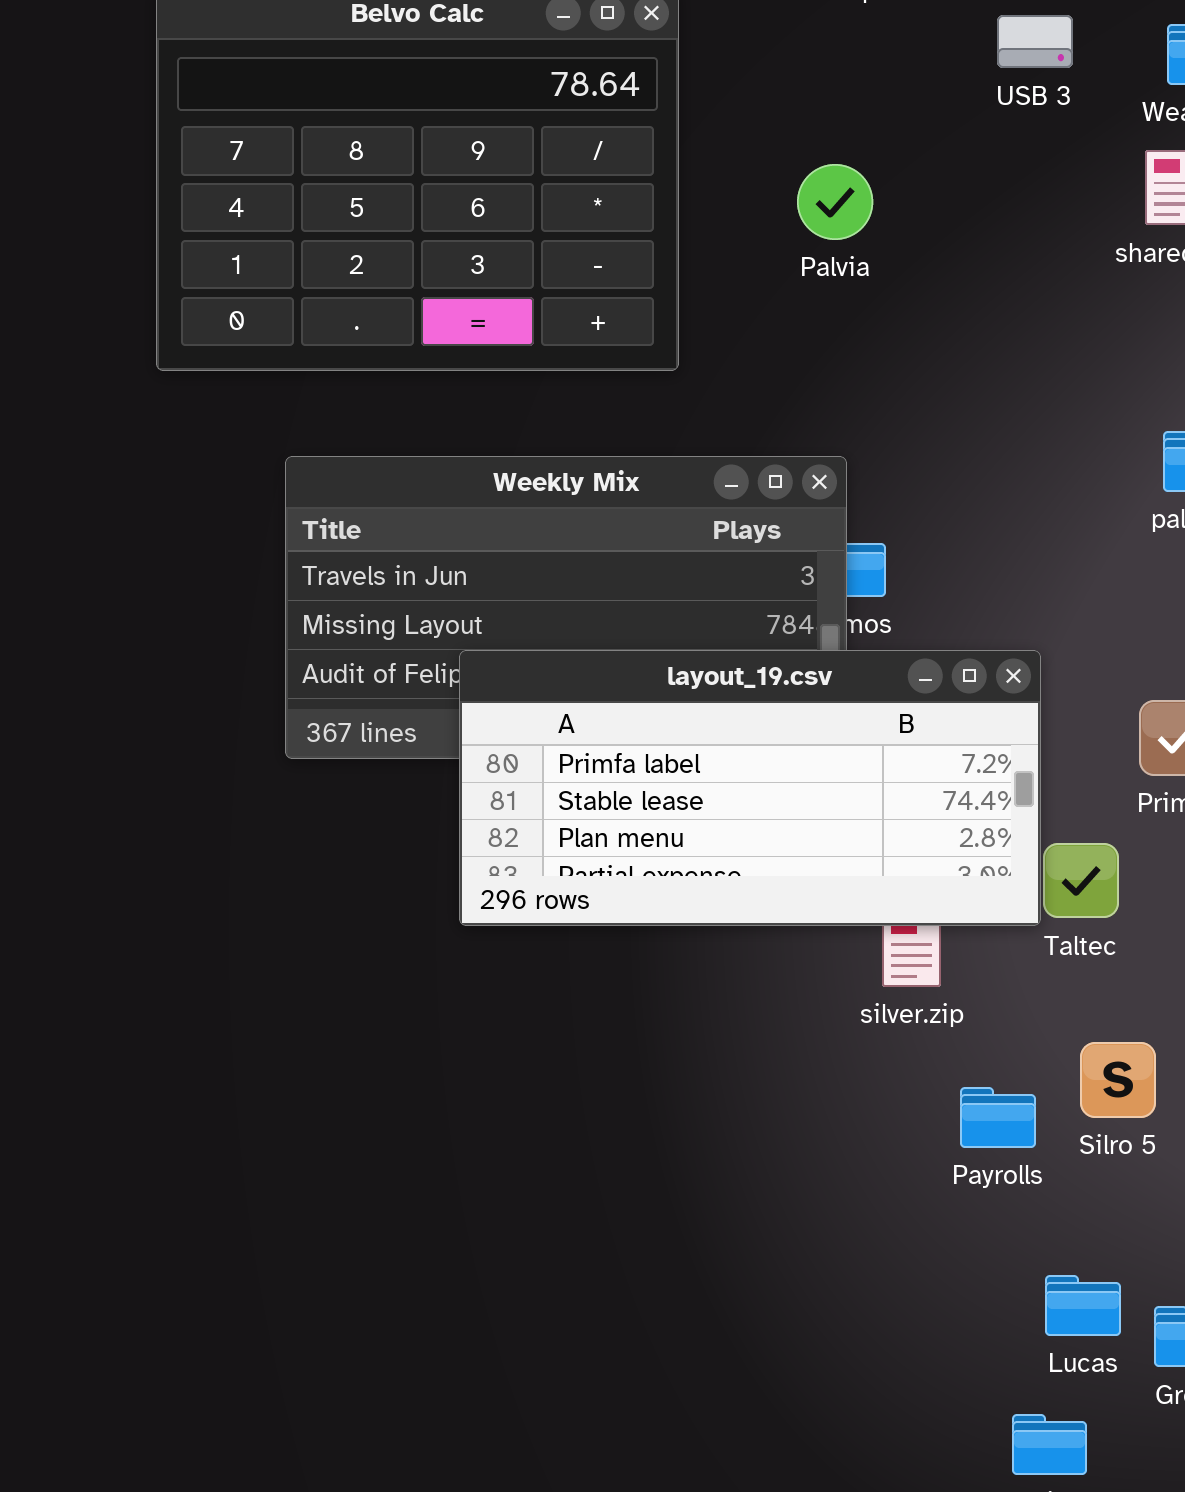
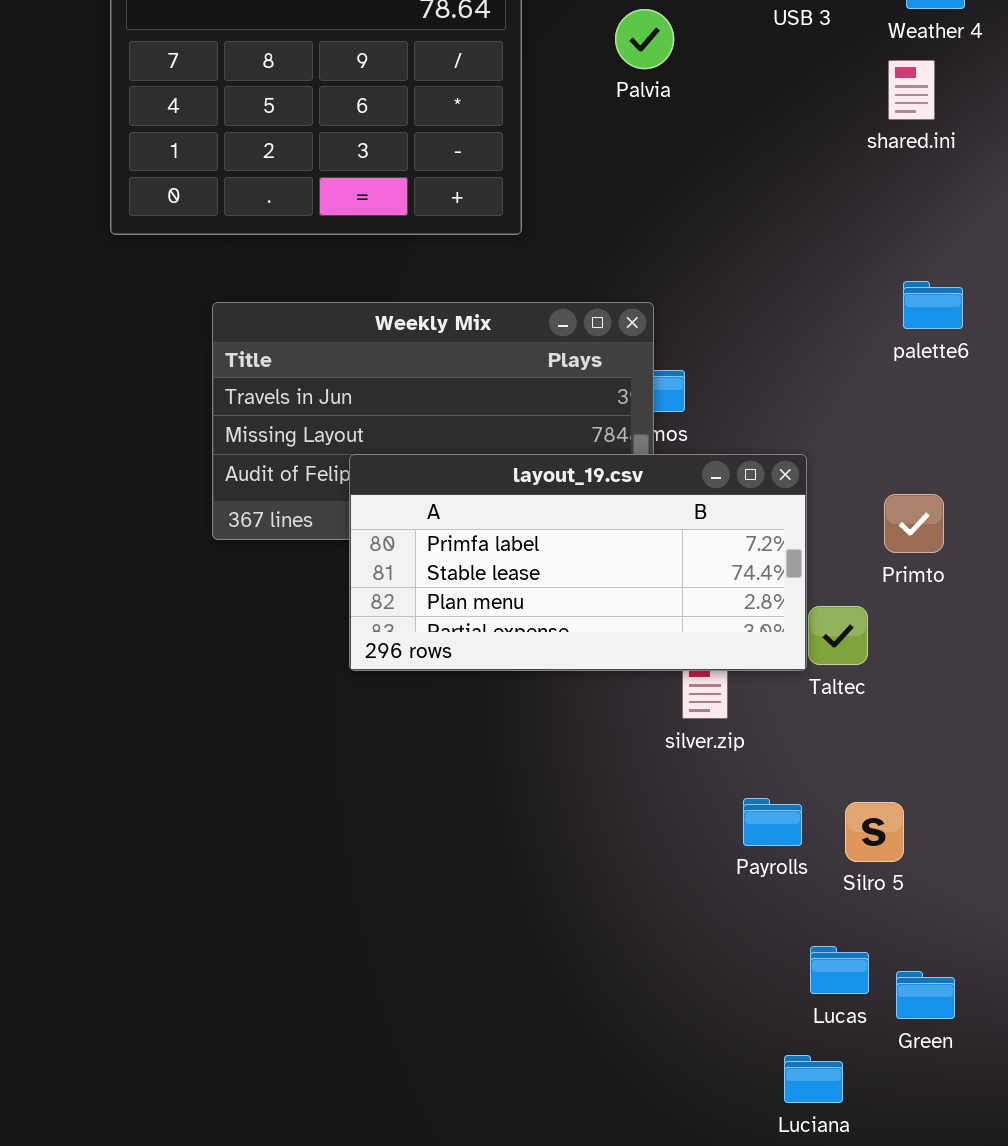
Palvia: [797,164,873,240] -> [615,9,674,69], moved
Silro 5: [1080,1042,1156,1118] -> [845,802,904,862], moved

